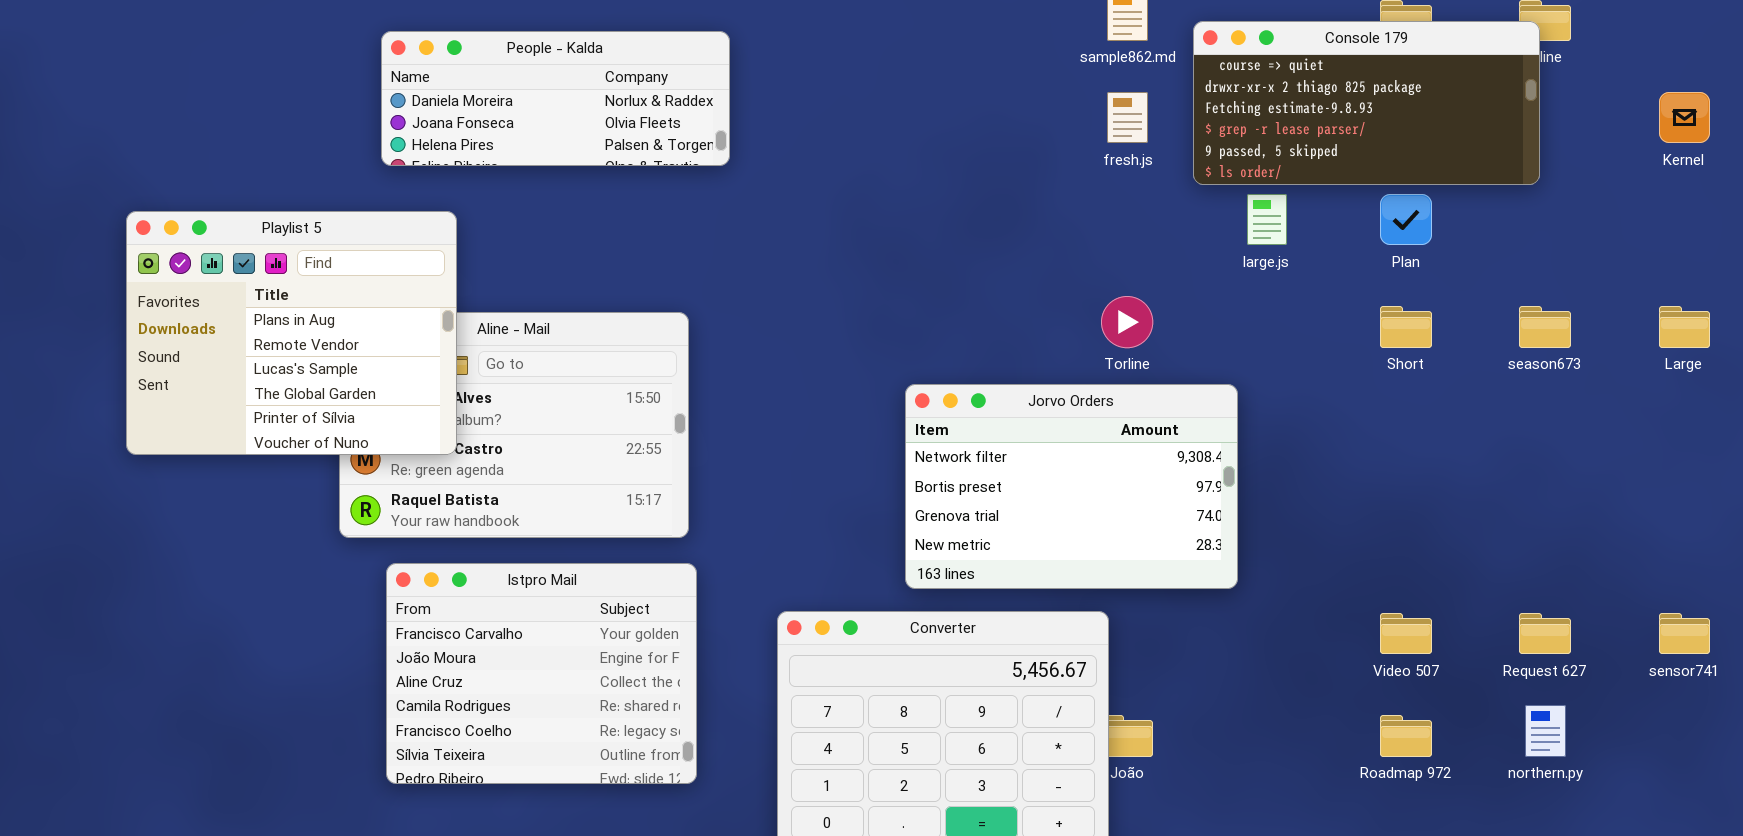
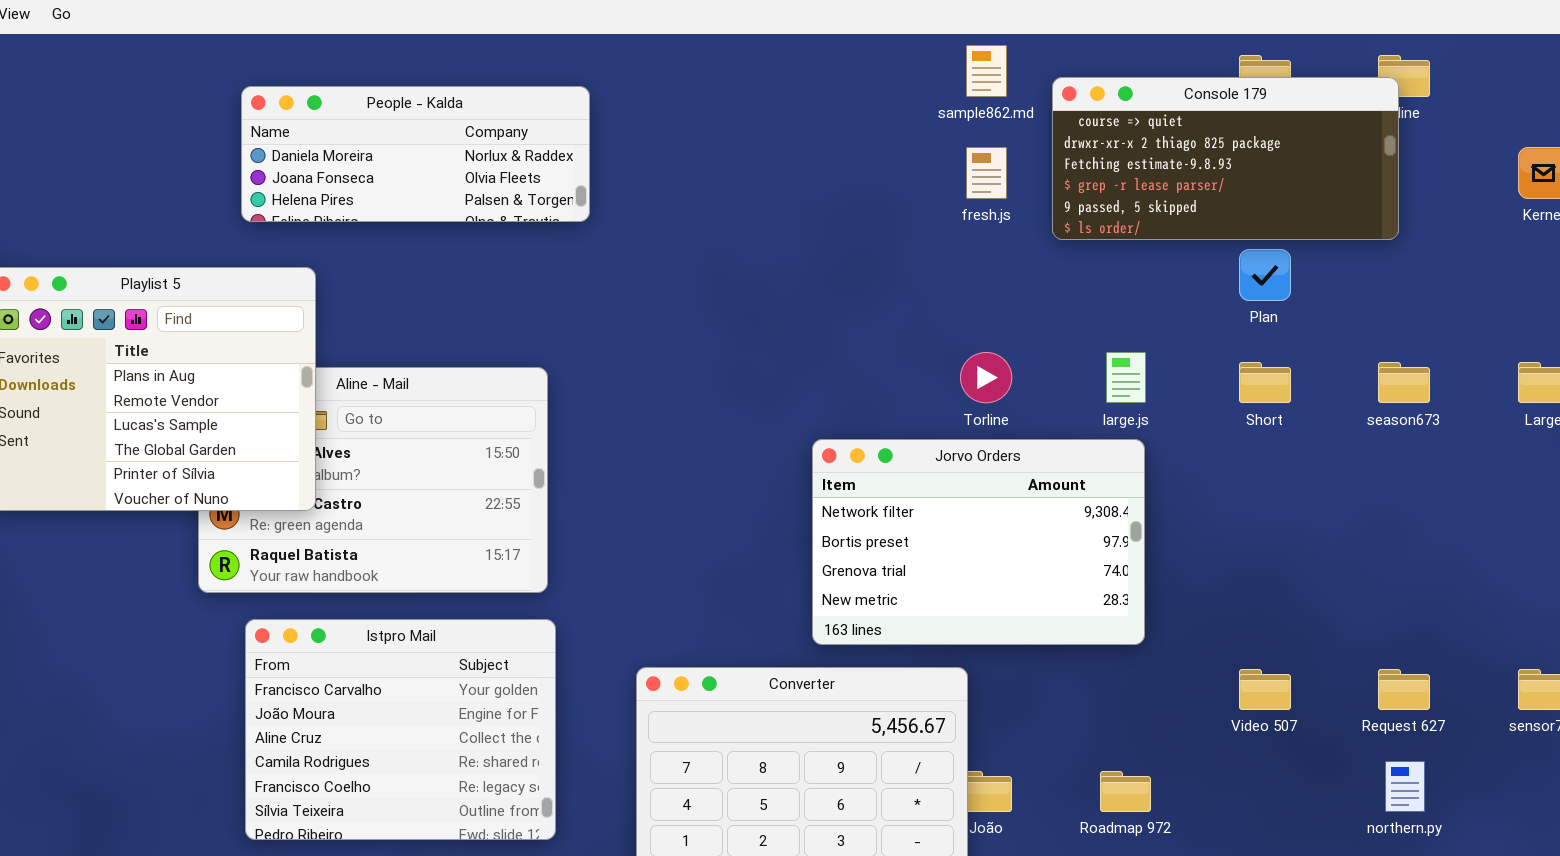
large.js: [1247,194,1287,245] -> [1106,352,1146,403], moved
Jorvo Orders: [905,384,1238,589] -> [812,439,1145,645], moved
Roadmap 972: [1380,715,1432,757] -> [1100,771,1151,812], moved

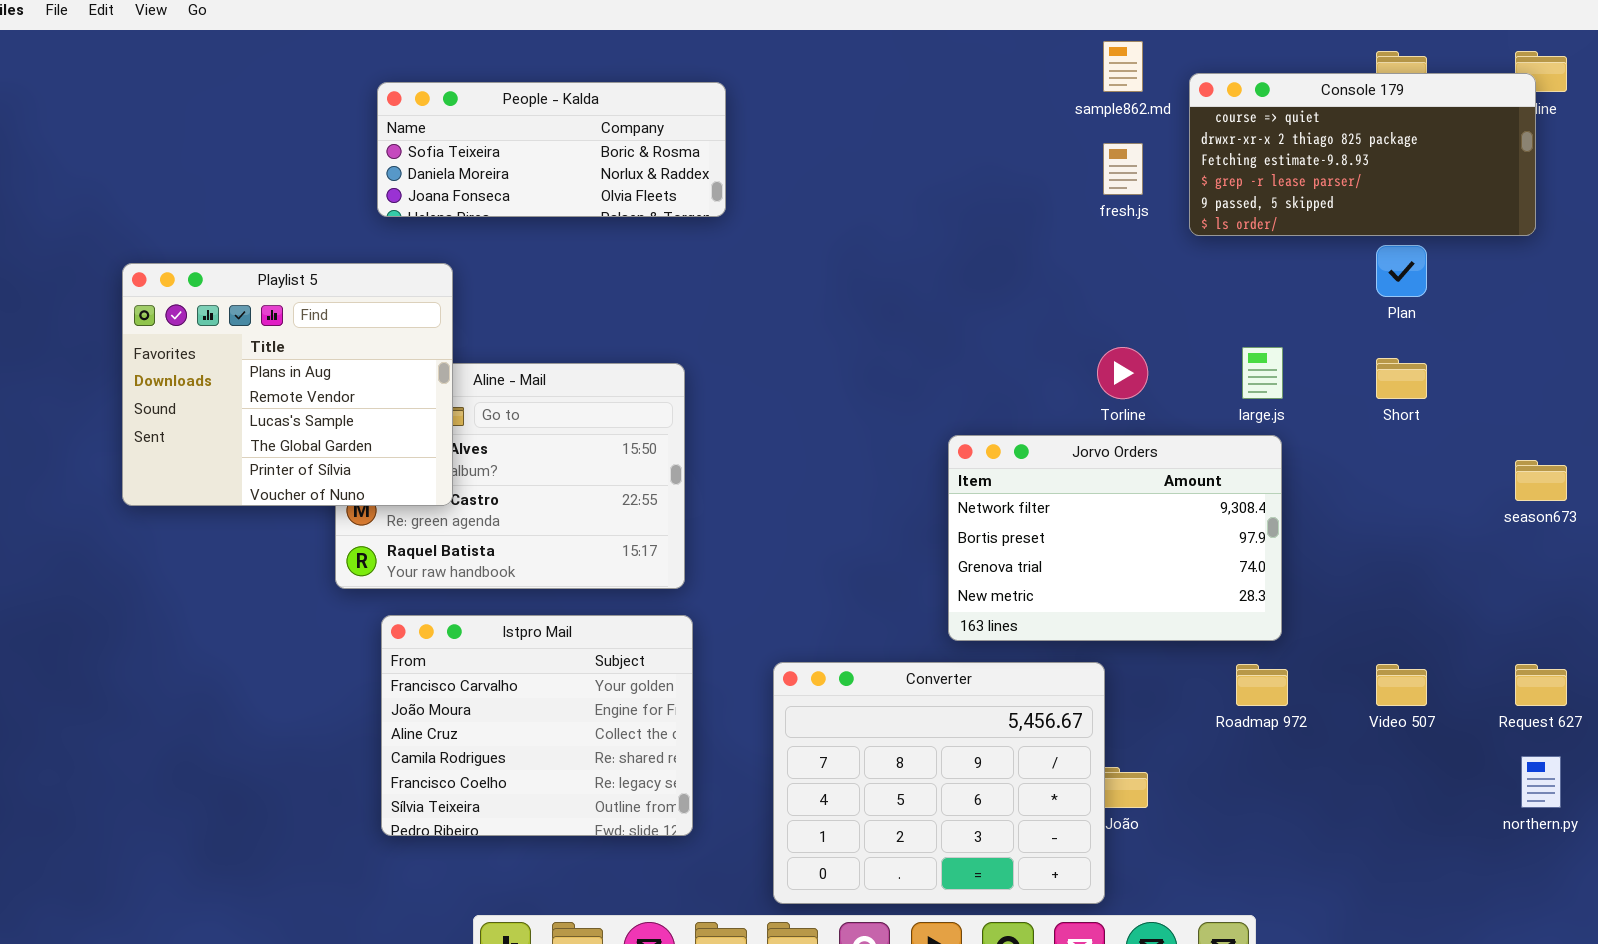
People - Kalda: [241,86,590,222] -> [377,82,726,217], scrolled up 1 row
season673: [1378,362,1430,403] -> [1515,460,1567,501], moved
Roadmap 972: [1100,771,1151,812] -> [1236,664,1288,706], moved

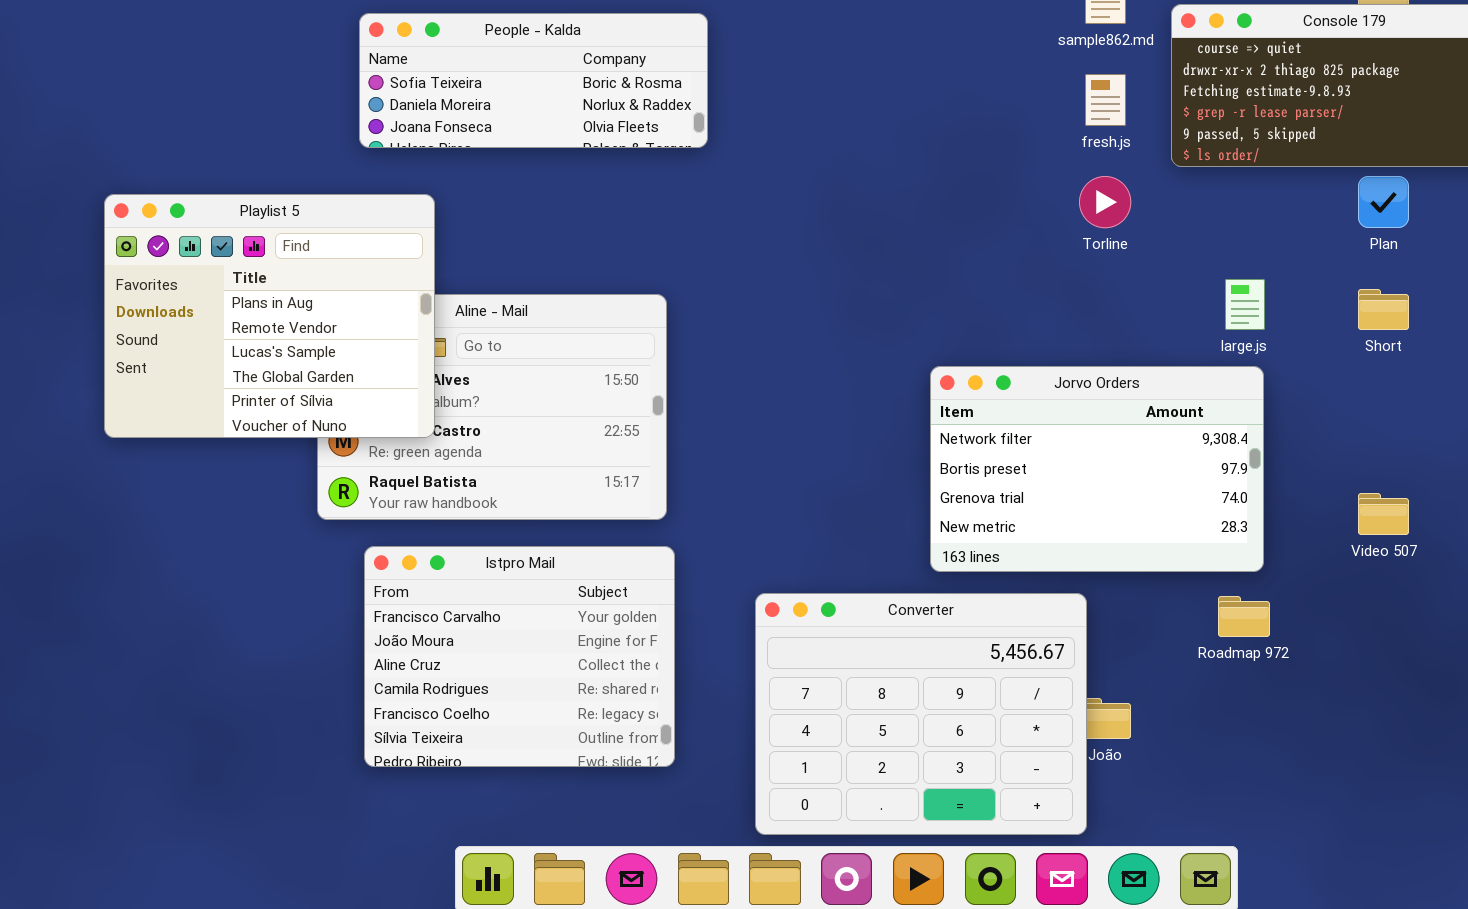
Torline: [1097,347,1148,399] -> [1079,176,1131,228], moved
Video 507: [1376,664,1427,706] -> [1358,493,1409,535], moved

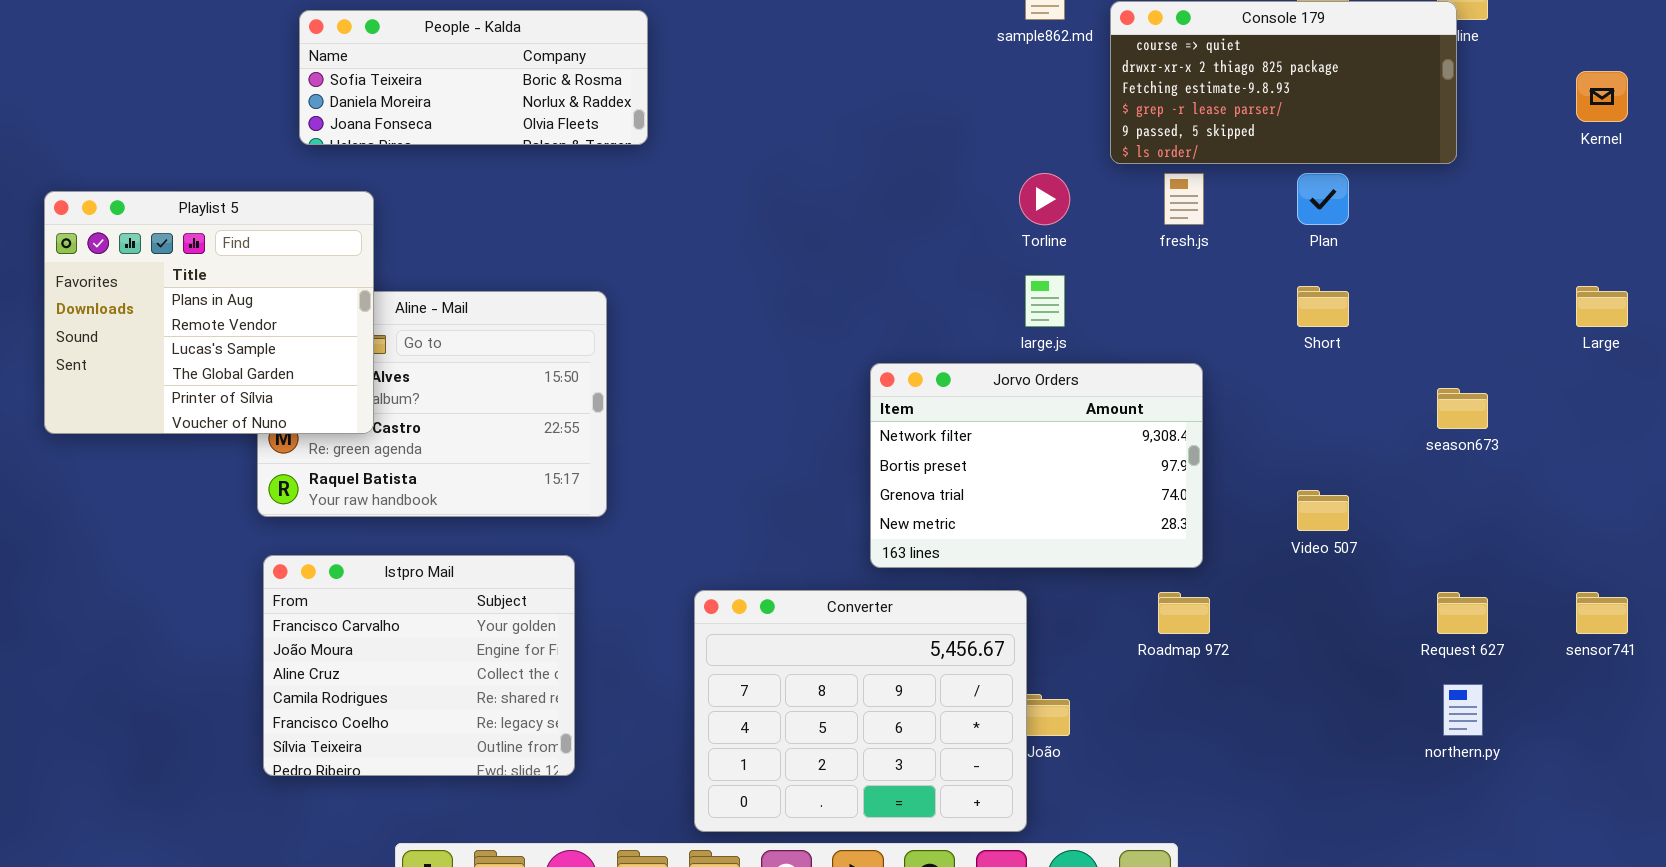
fresh.js: [1085,74,1126,126] -> [1164,173,1204,225], moved
large.js: [1225,279,1265,330] -> [1025,275,1065,327], moved
Istpro Mail: [364,546,675,767] -> [263,555,575,776], moved

